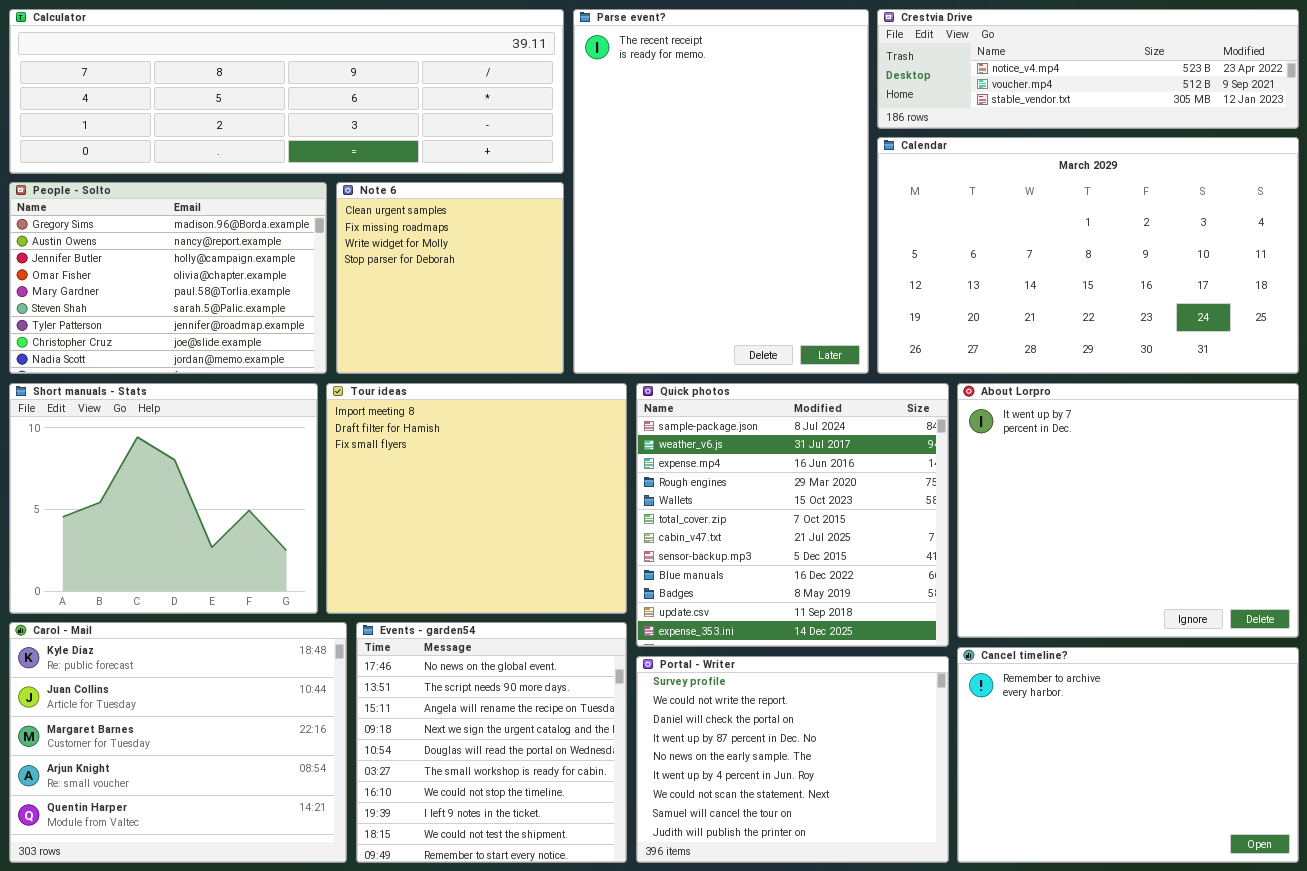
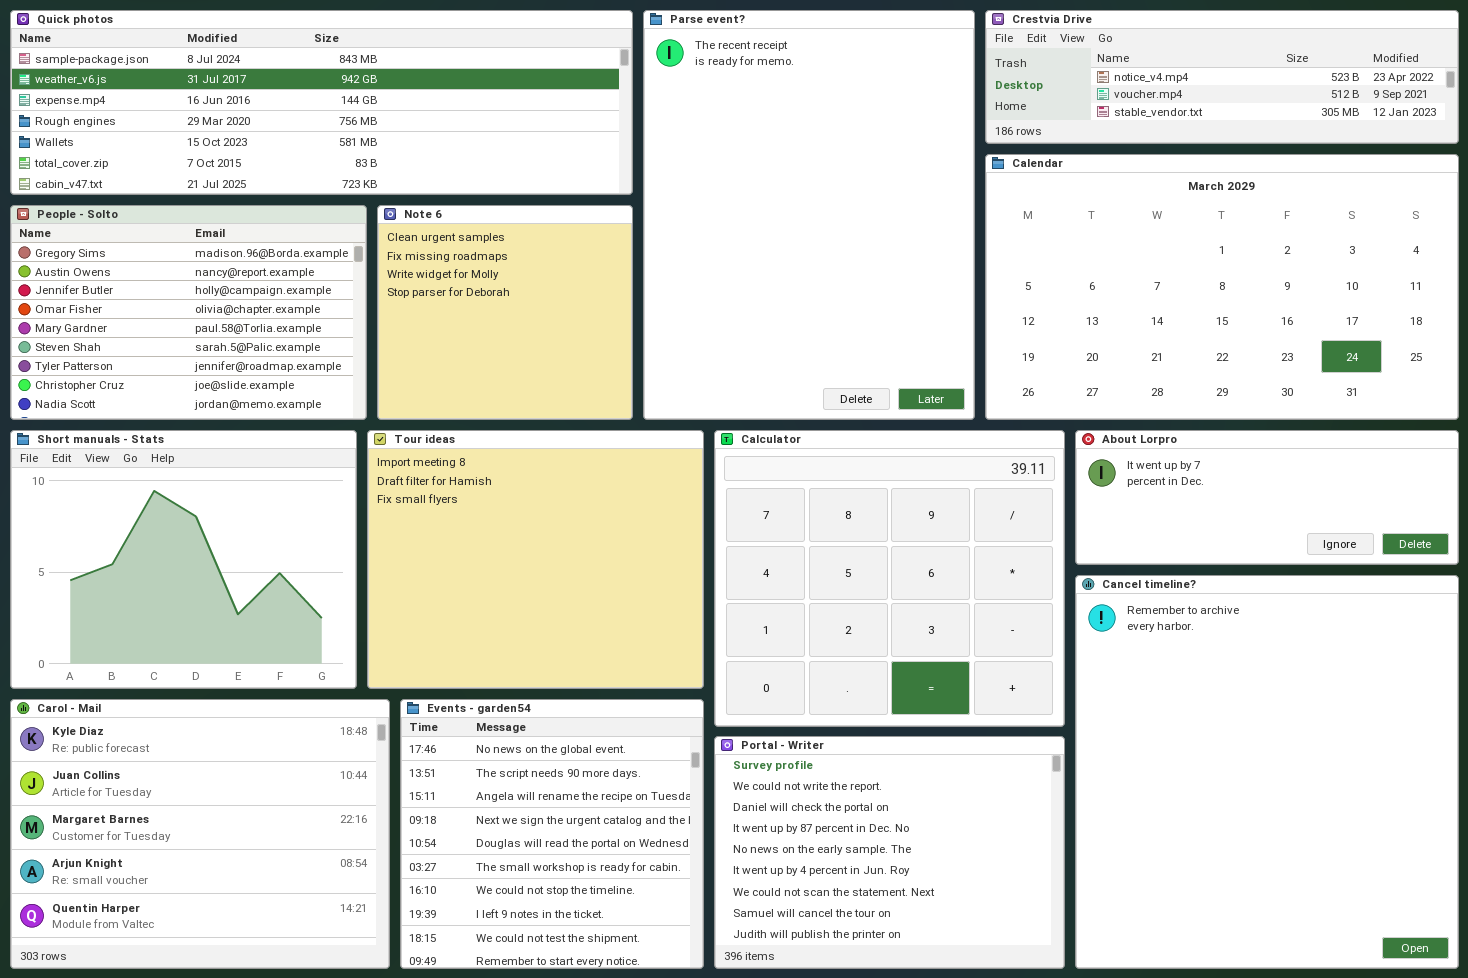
Calculator: [9,9,564,174] -> [714,430,1065,727], moved, resized
Quick photos: [636,383,949,647] -> [10,10,633,195], moved, resized
About Lorpro: [957,383,1299,638] -> [1075,430,1459,565], resized
Cancel timeline?: [957,647,1299,863] -> [1075,575,1459,969], resized

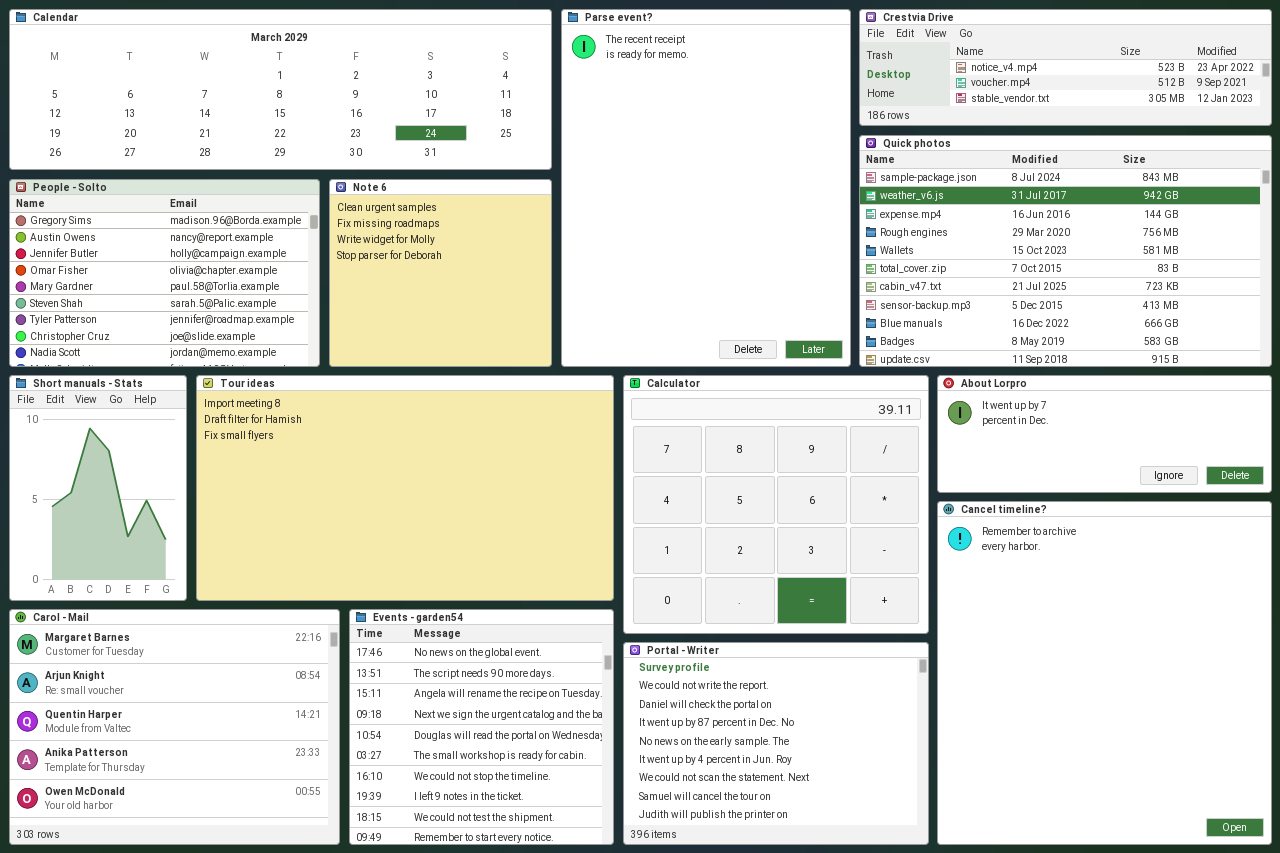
Quick photos: [10,10,633,195] -> [859,135,1272,367], moved, resized
Calendar: [985,154,1459,420] -> [9,9,552,170], moved, resized
Short manuals - Stats: [10,430,357,689] -> [9,375,187,601], resized
Tour ideas: [367,430,704,689] -> [196,375,614,601], resized
Carol - Mail: [10,699,390,969] -> [9,609,340,845], scrolled down 2 rows

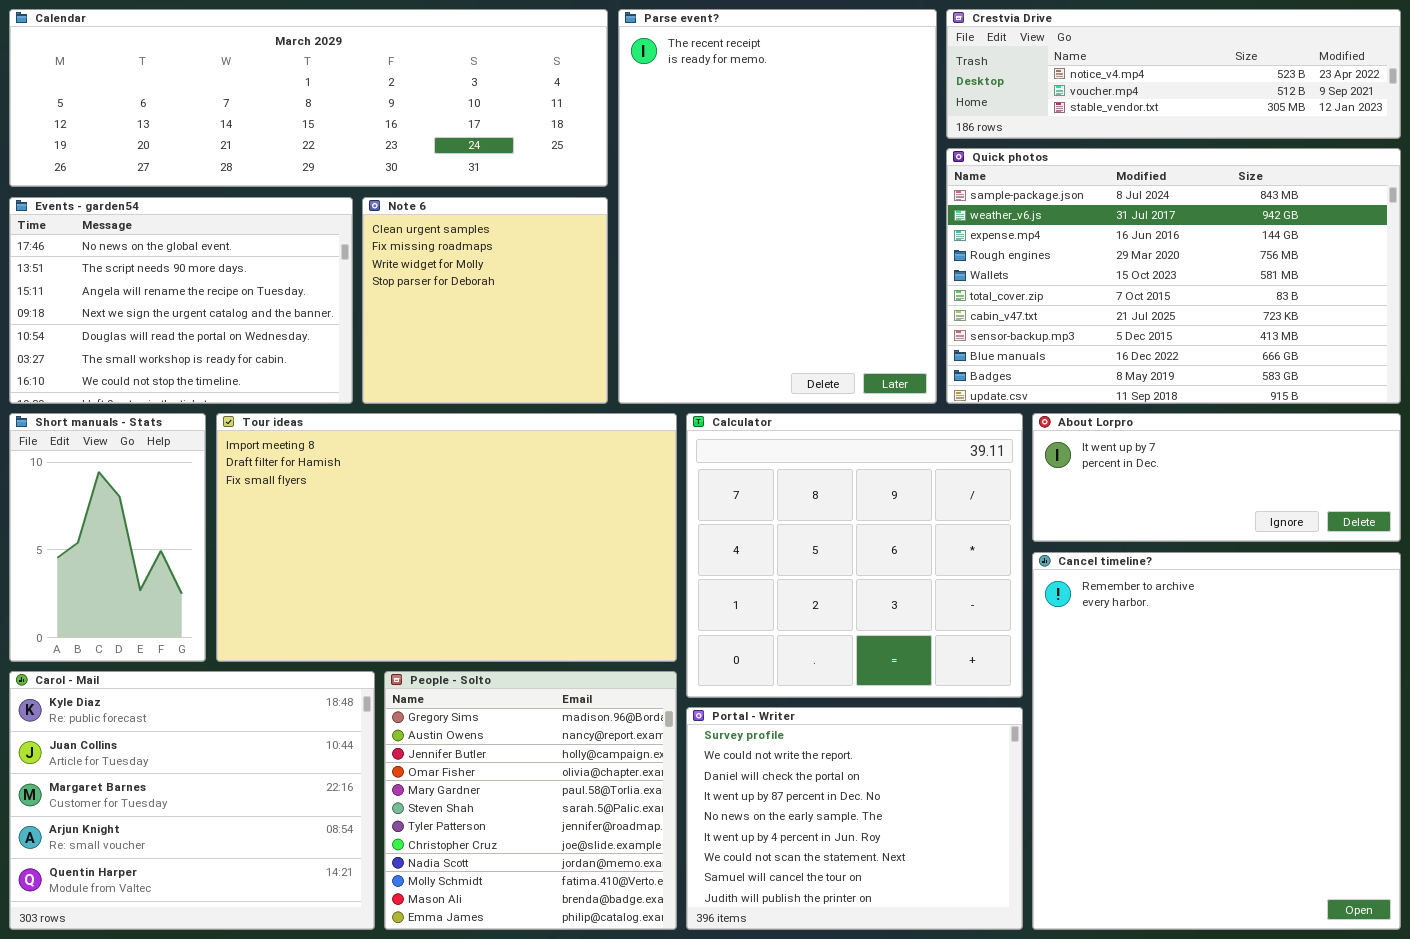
People - Solto: [9,179,320,367] -> [384,671,677,930], moved, resized
Carol - Mail: [9,609,340,845] -> [9,671,375,930], scrolled up 2 rows
Events - garden54: [349,609,614,845] -> [9,197,353,404], moved, resized

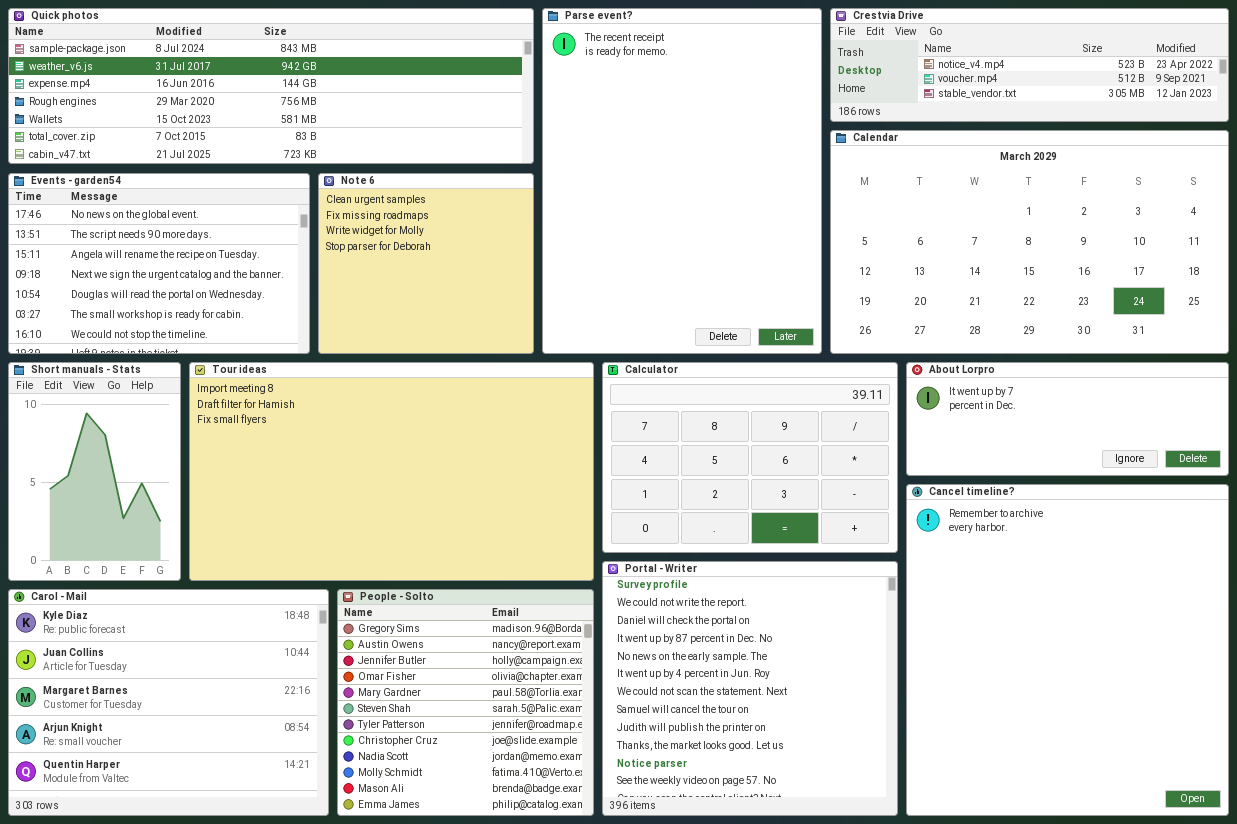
Calendar: [9,9,608,187] -> [830,130,1229,354], moved, resized
Quick photos: [946,148,1401,404] -> [8,8,534,164], moved, resized
Calculator: [686,413,1023,698] -> [602,362,898,553], resized
Portal - Writer: [686,707,1023,930] -> [602,561,898,816], resized

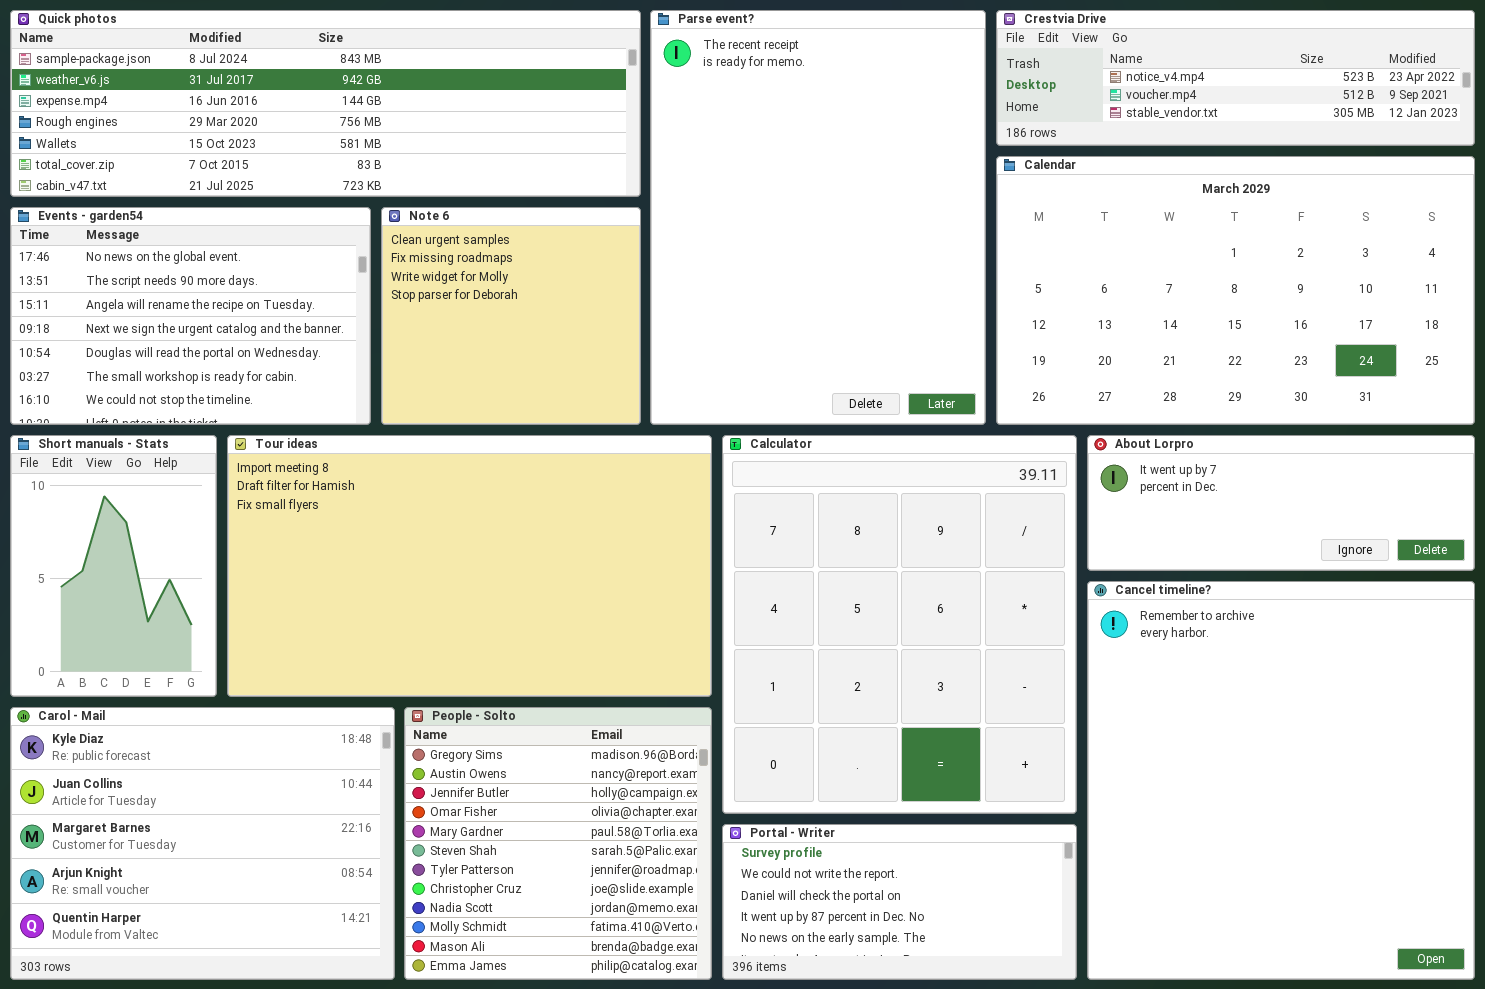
Calculator: [602,362,898,553] -> [722,435,1077,814], resized
Portal - Writer: [602,561,898,816] -> [722,824,1077,980], resized

